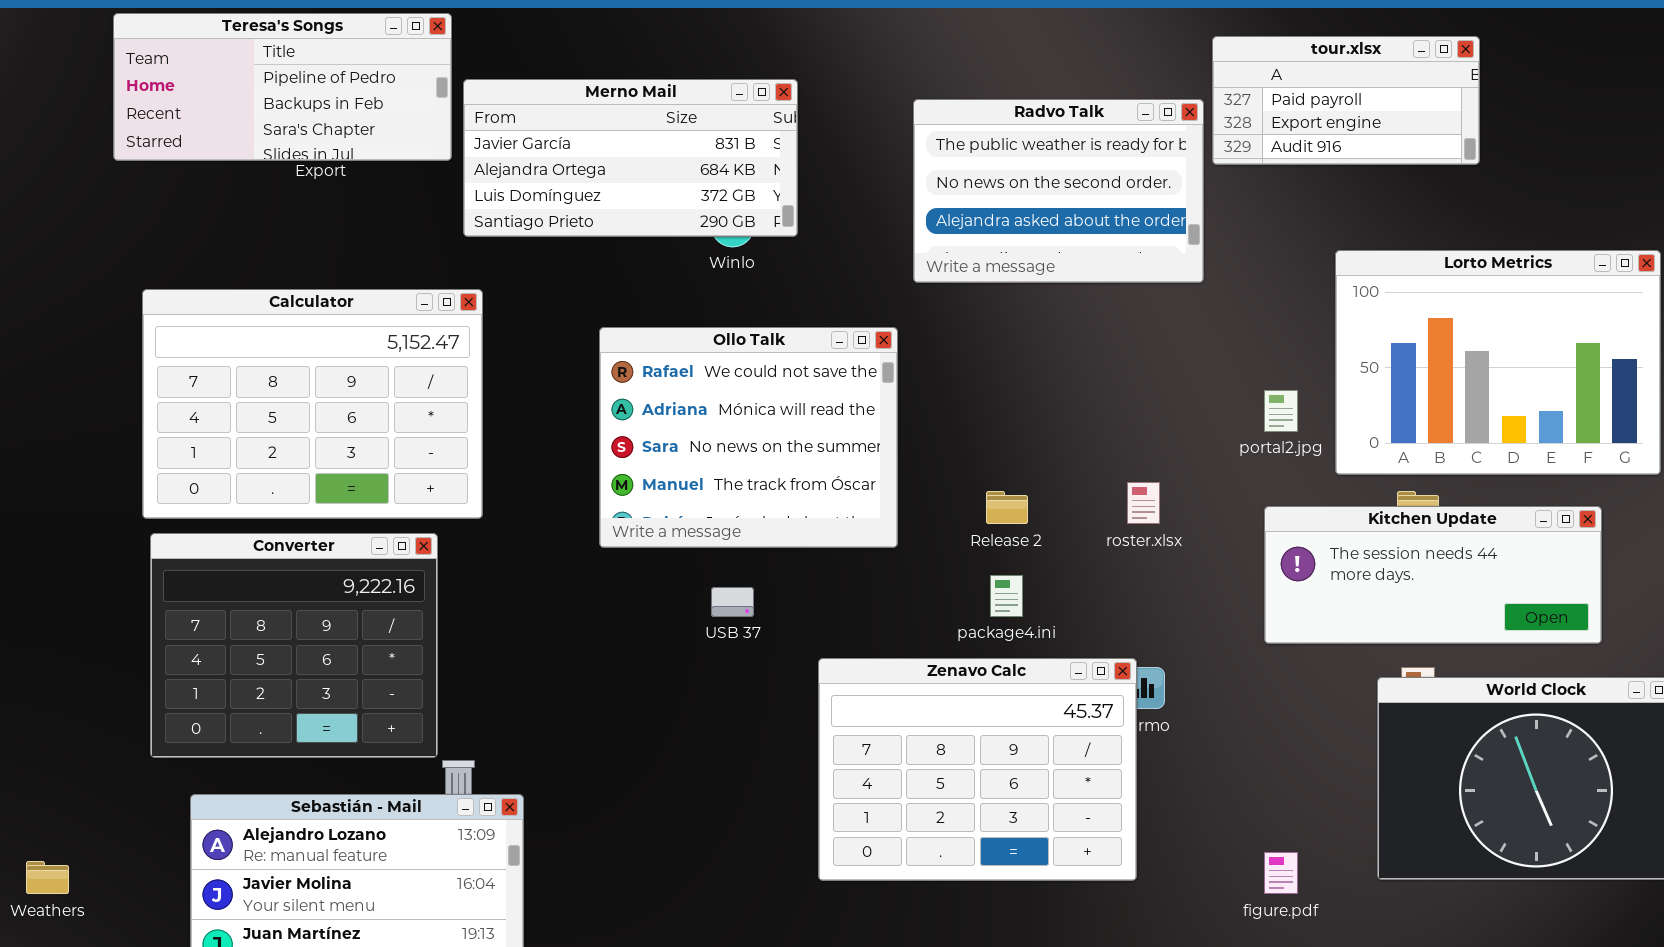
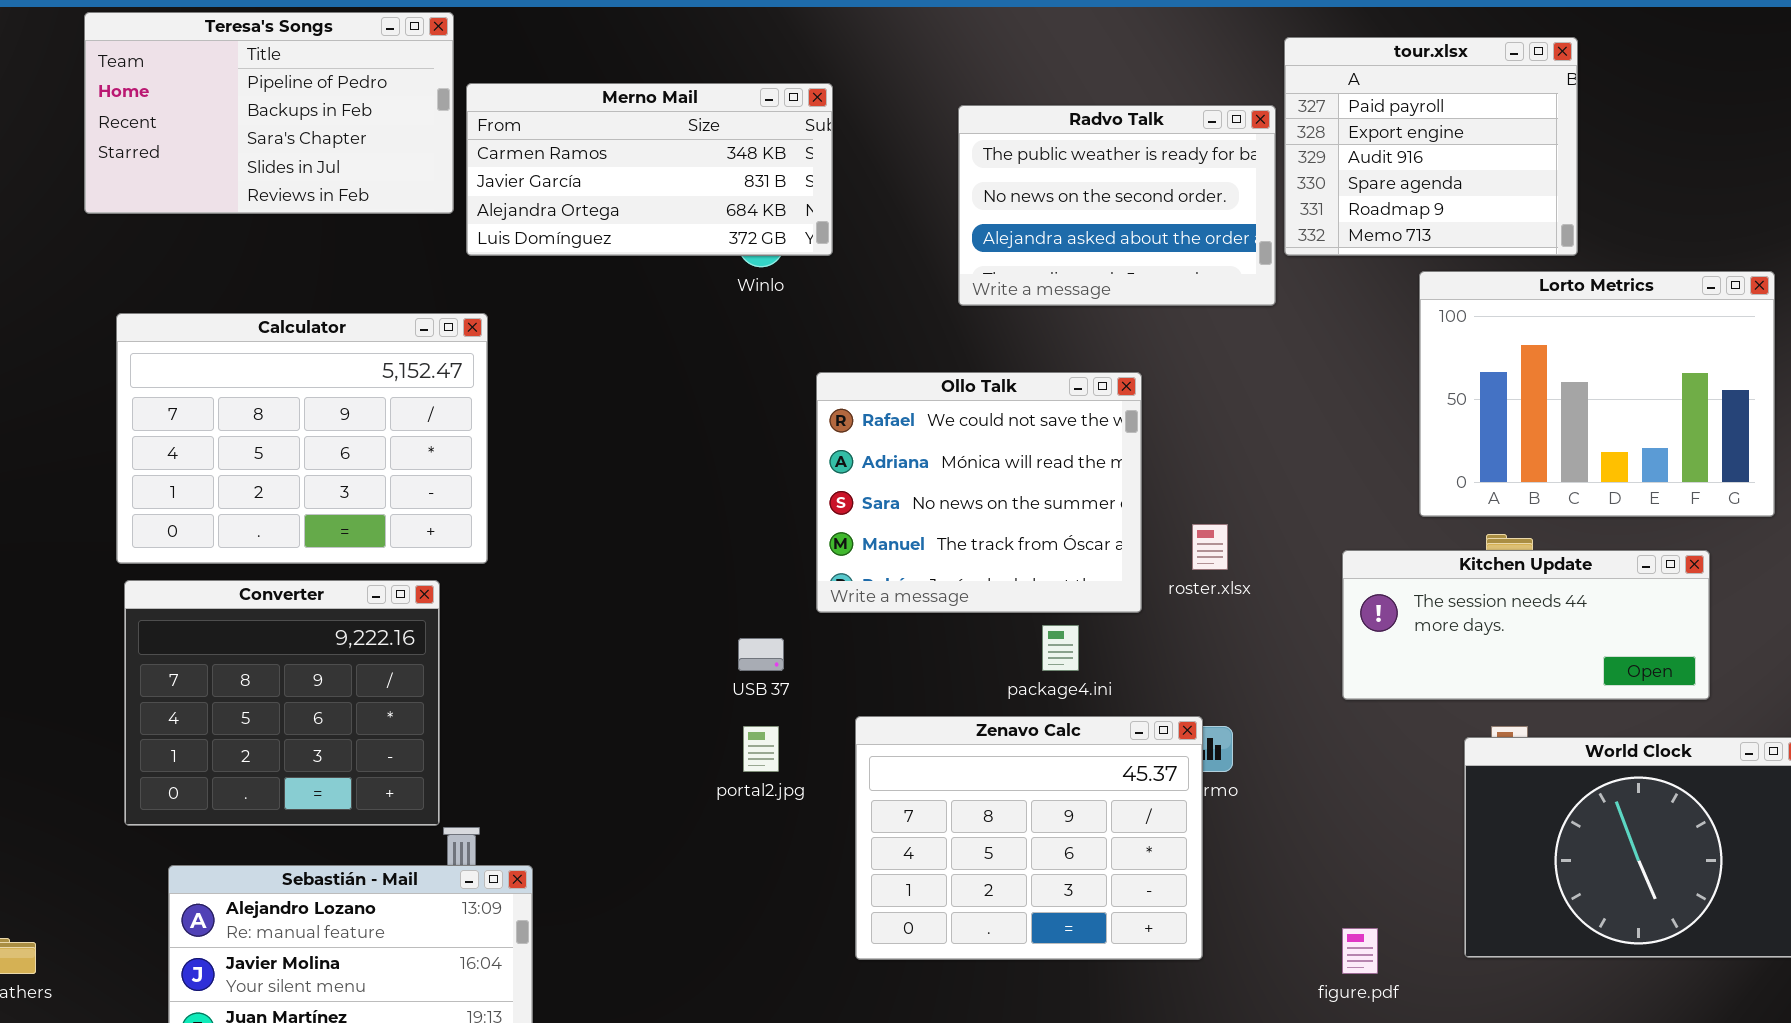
Teresa's Songs: [113,13,452,161] -> [84,12,454,214], resized
tour.xlsx: [1212,36,1480,165] -> [1284,37,1578,256], resized
Merno Mail: [463,79,798,237] -> [466,83,833,256], scrolled up 1 row
Ollo Talk: [599,327,898,548] -> [816,372,1142,613], moved
portal2.jpg: [1264,390,1298,432] -> [743,726,779,772], moved

